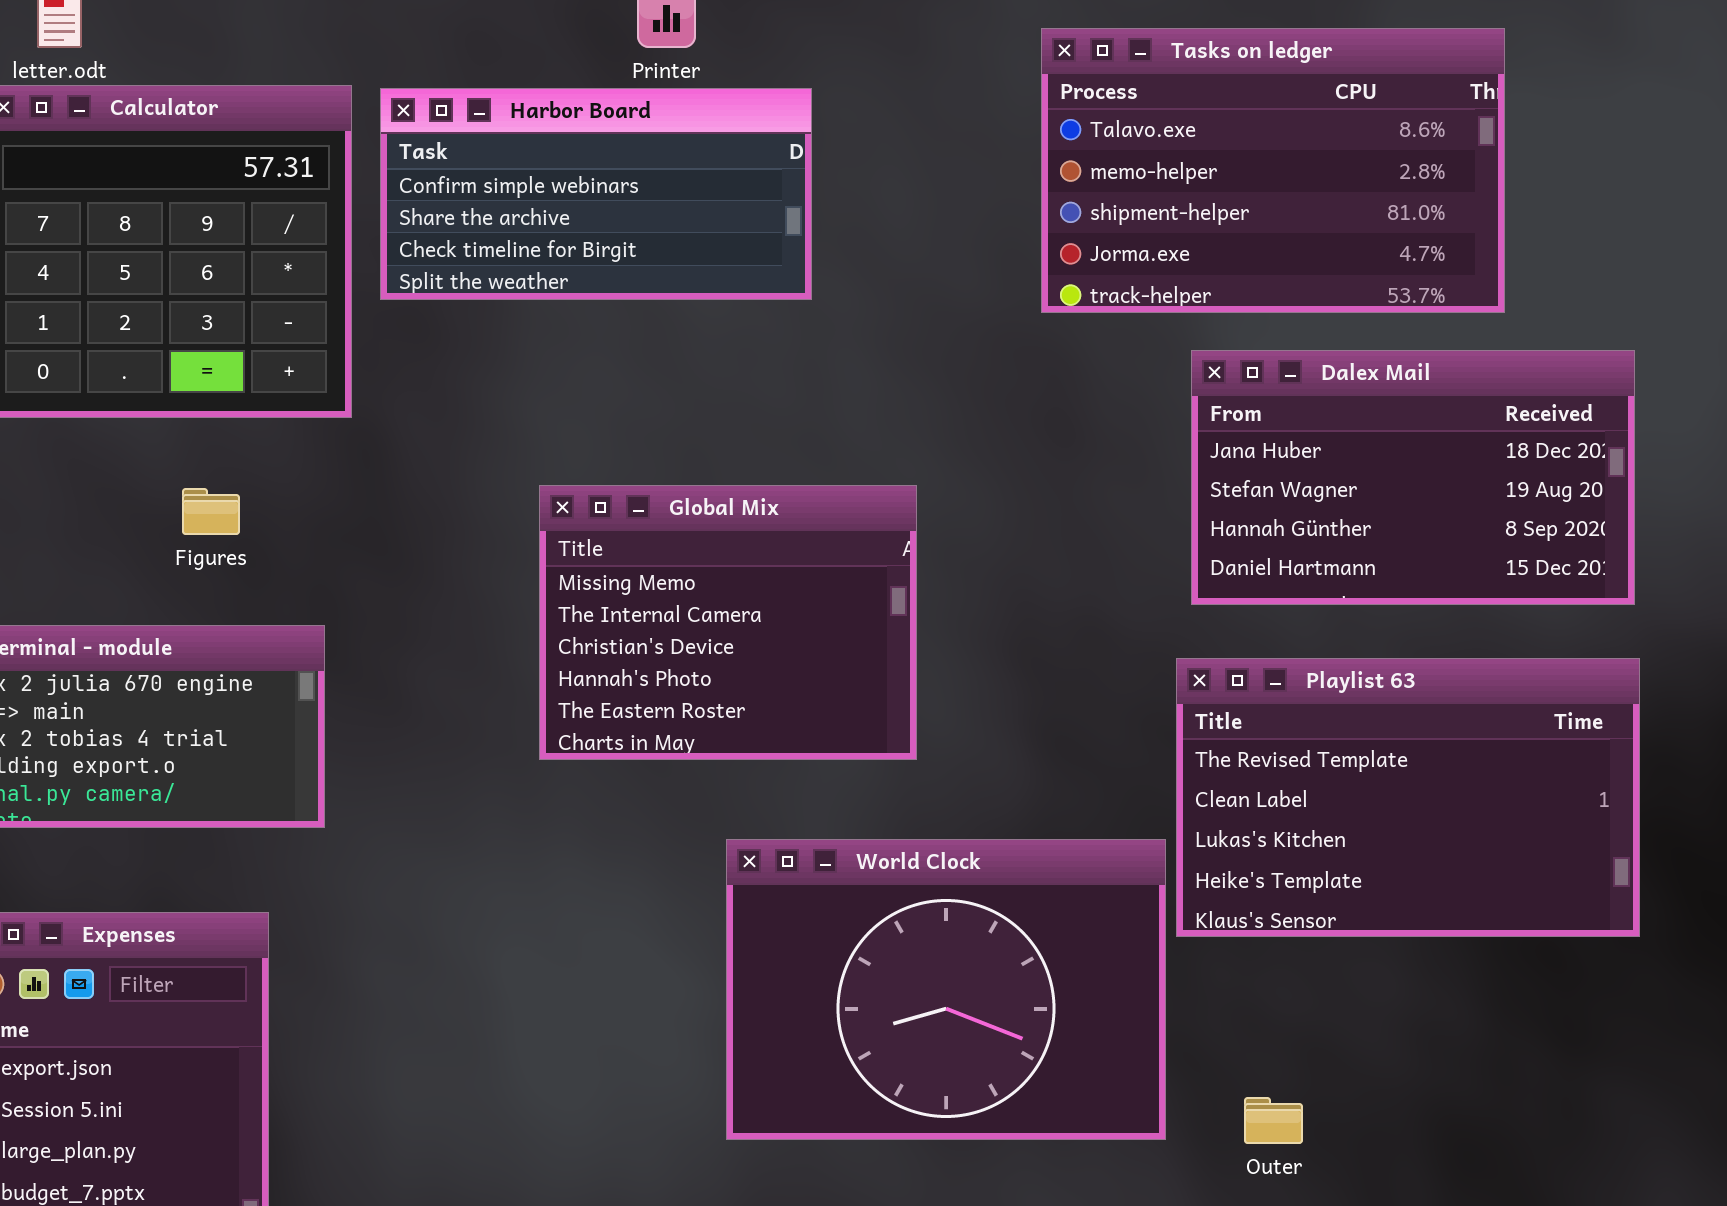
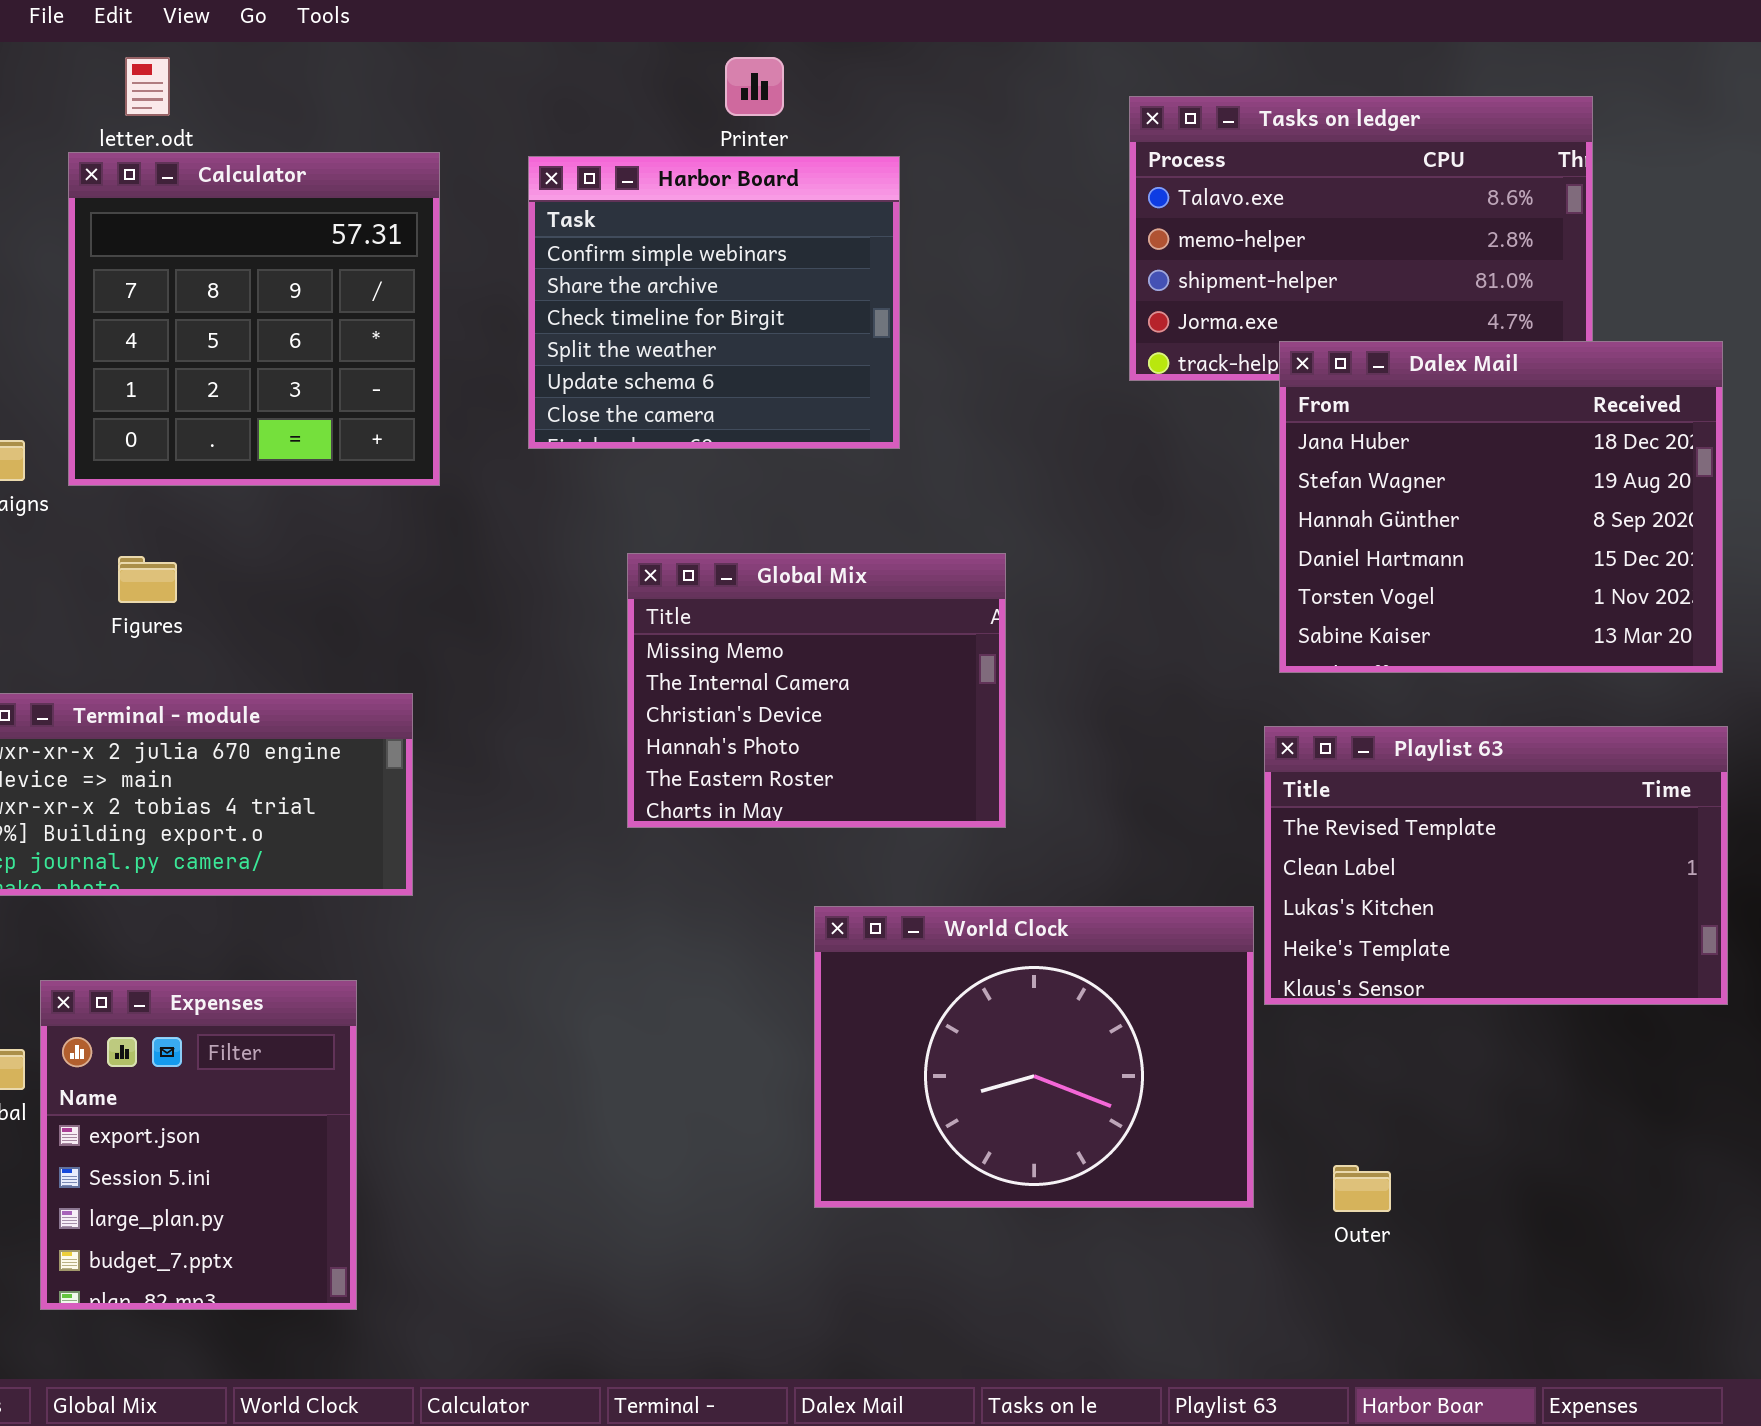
Harbor Board: [380,88,812,300] -> [528,156,900,449], resized
Dalex Mail: [1191,350,1635,605] -> [1279,341,1723,673], resized
Figures: [182,488,240,535] -> [118,556,177,603], moved

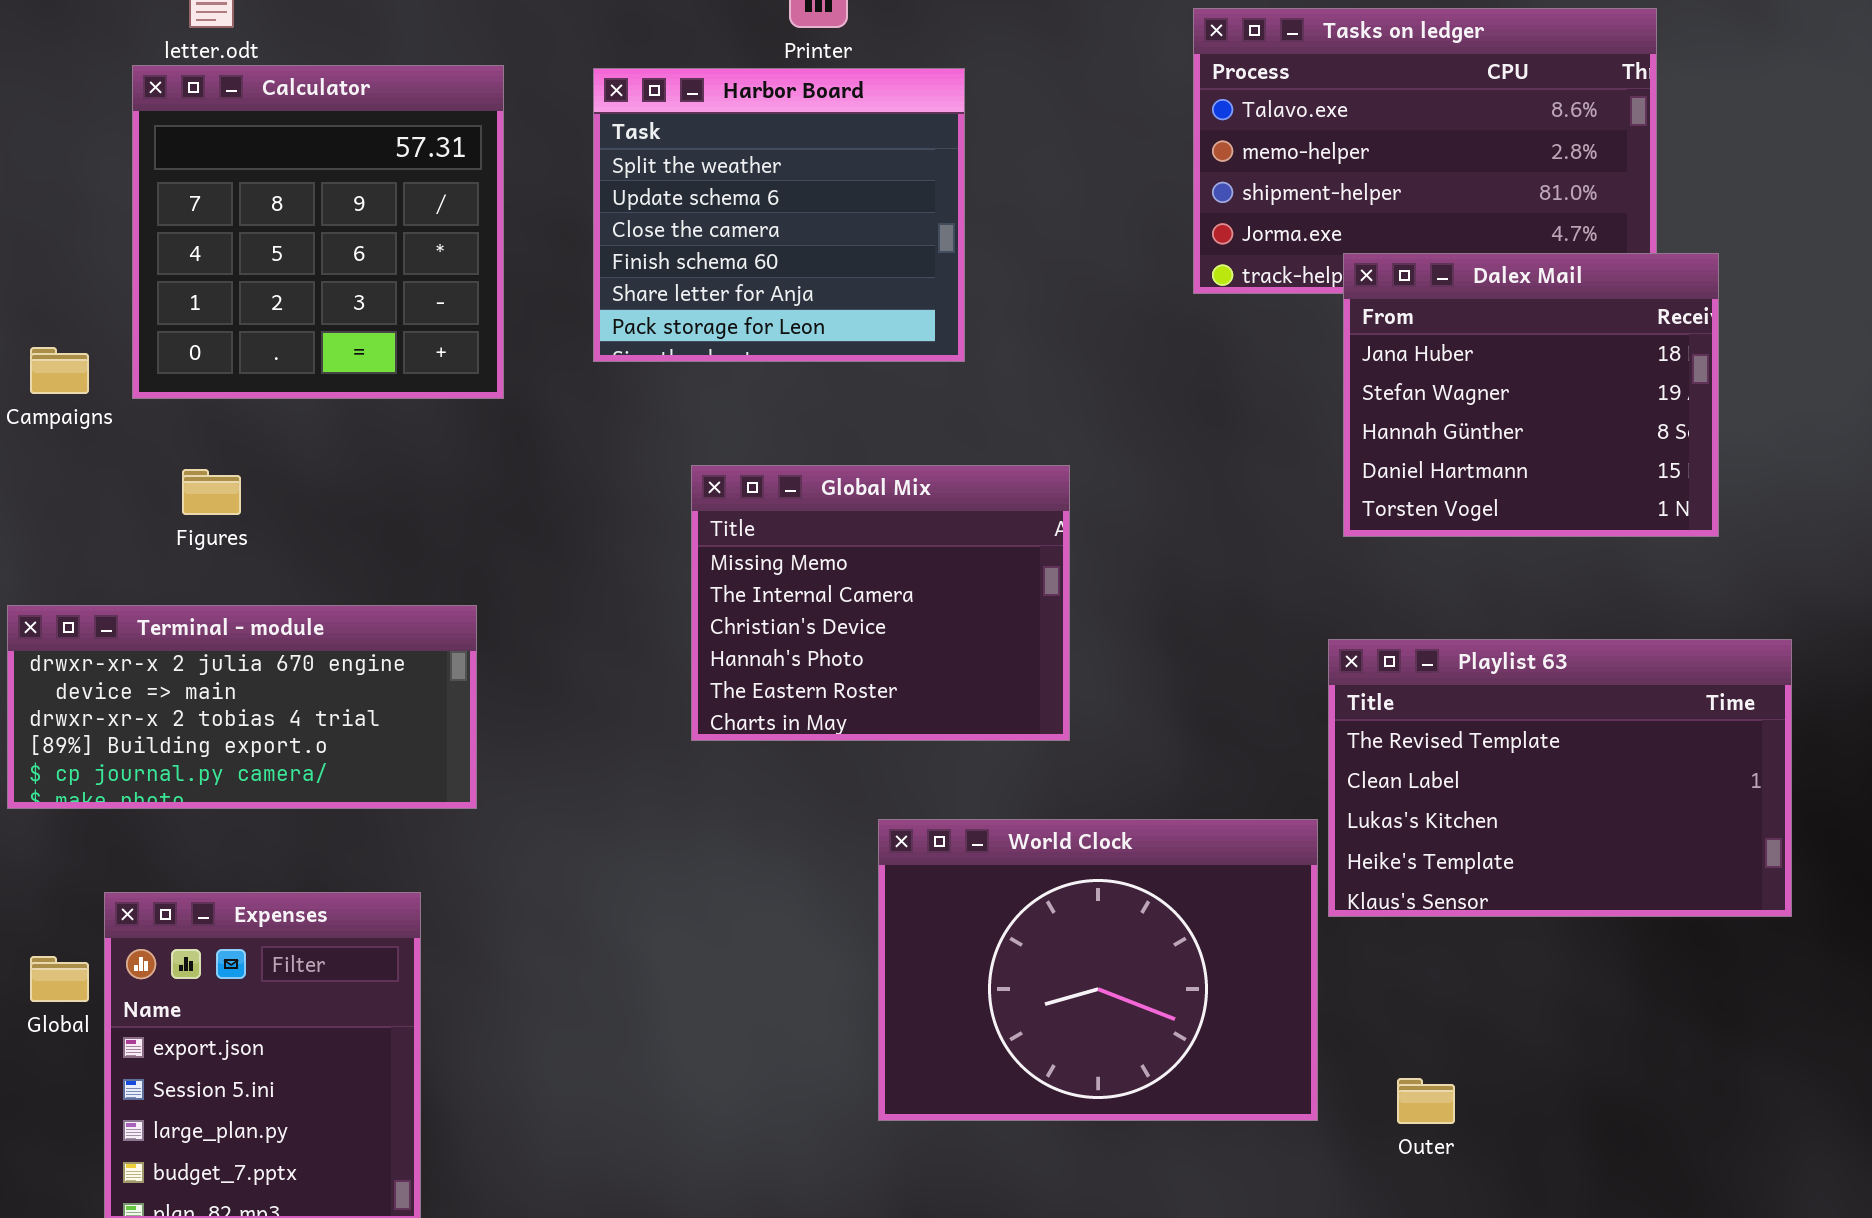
Harbor Board: [528,156,900,449] -> [593,68,965,362], scrolled down 3 rows
Dalex Mail: [1279,341,1723,673] -> [1343,253,1719,537], resized

